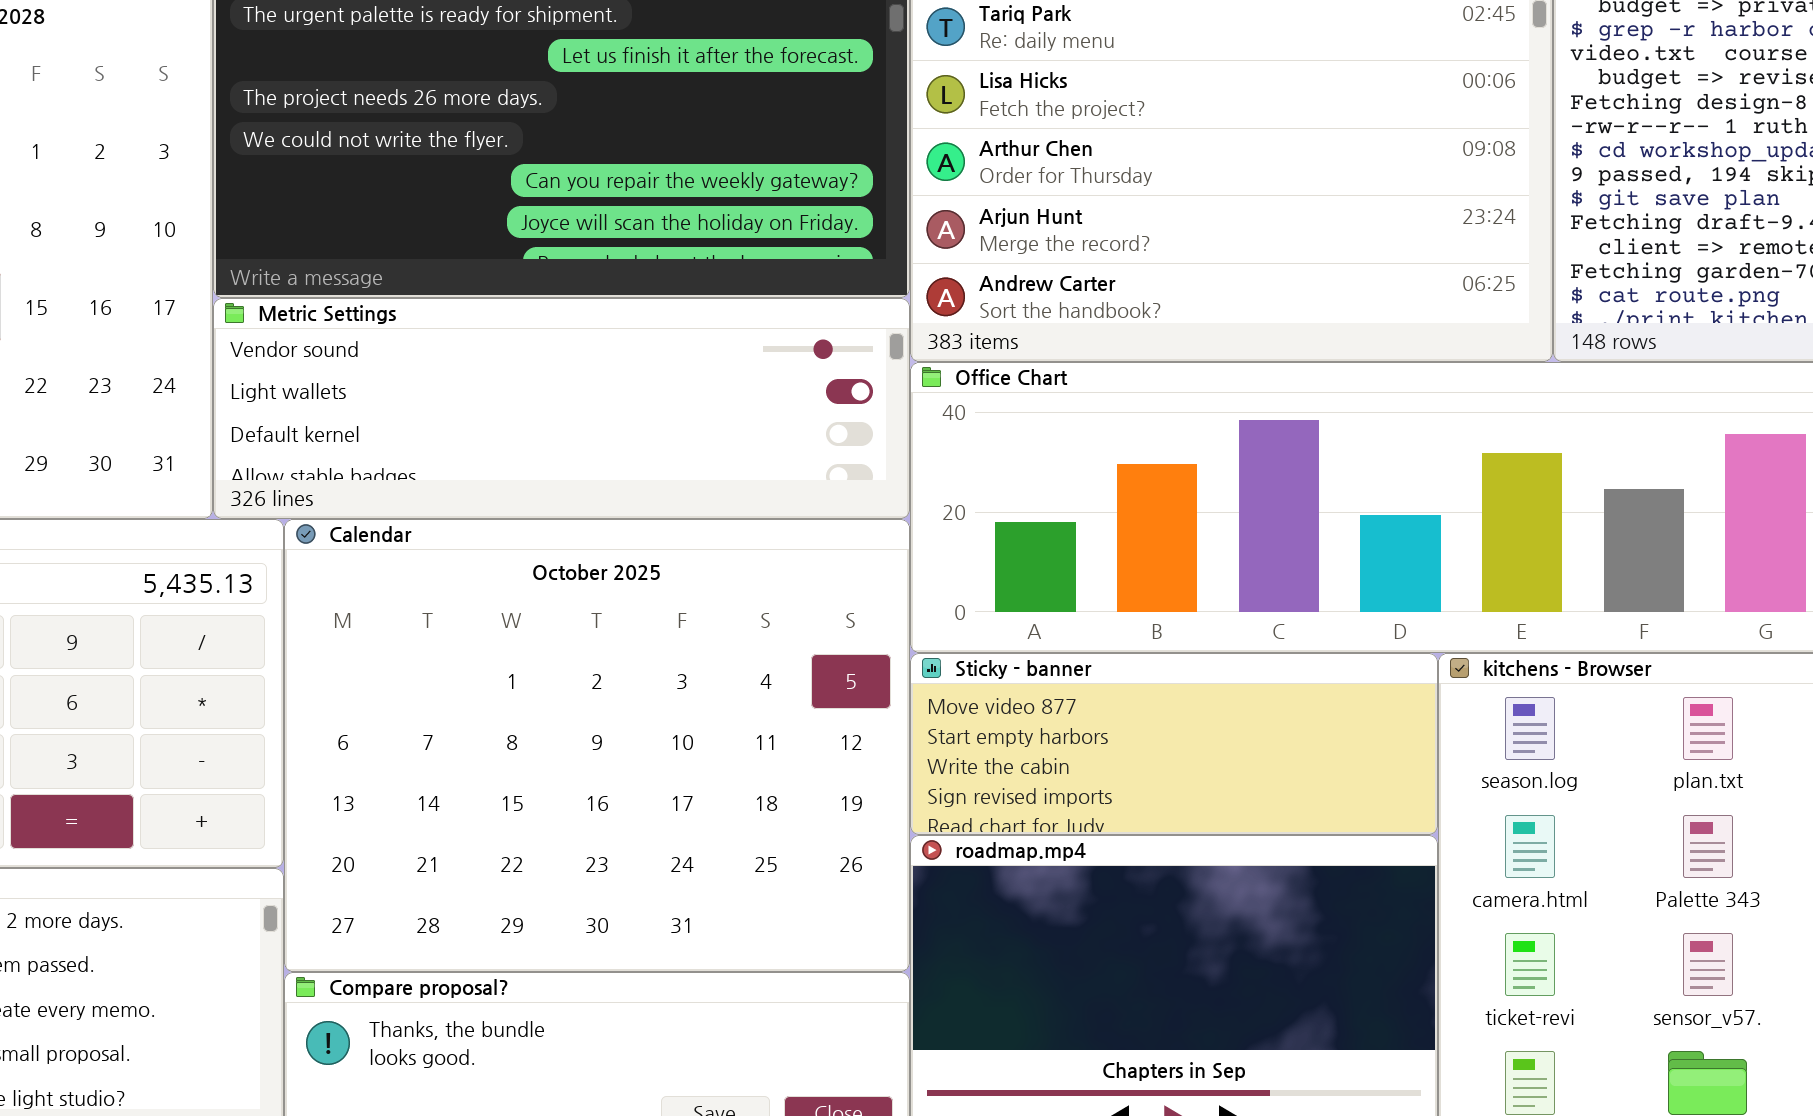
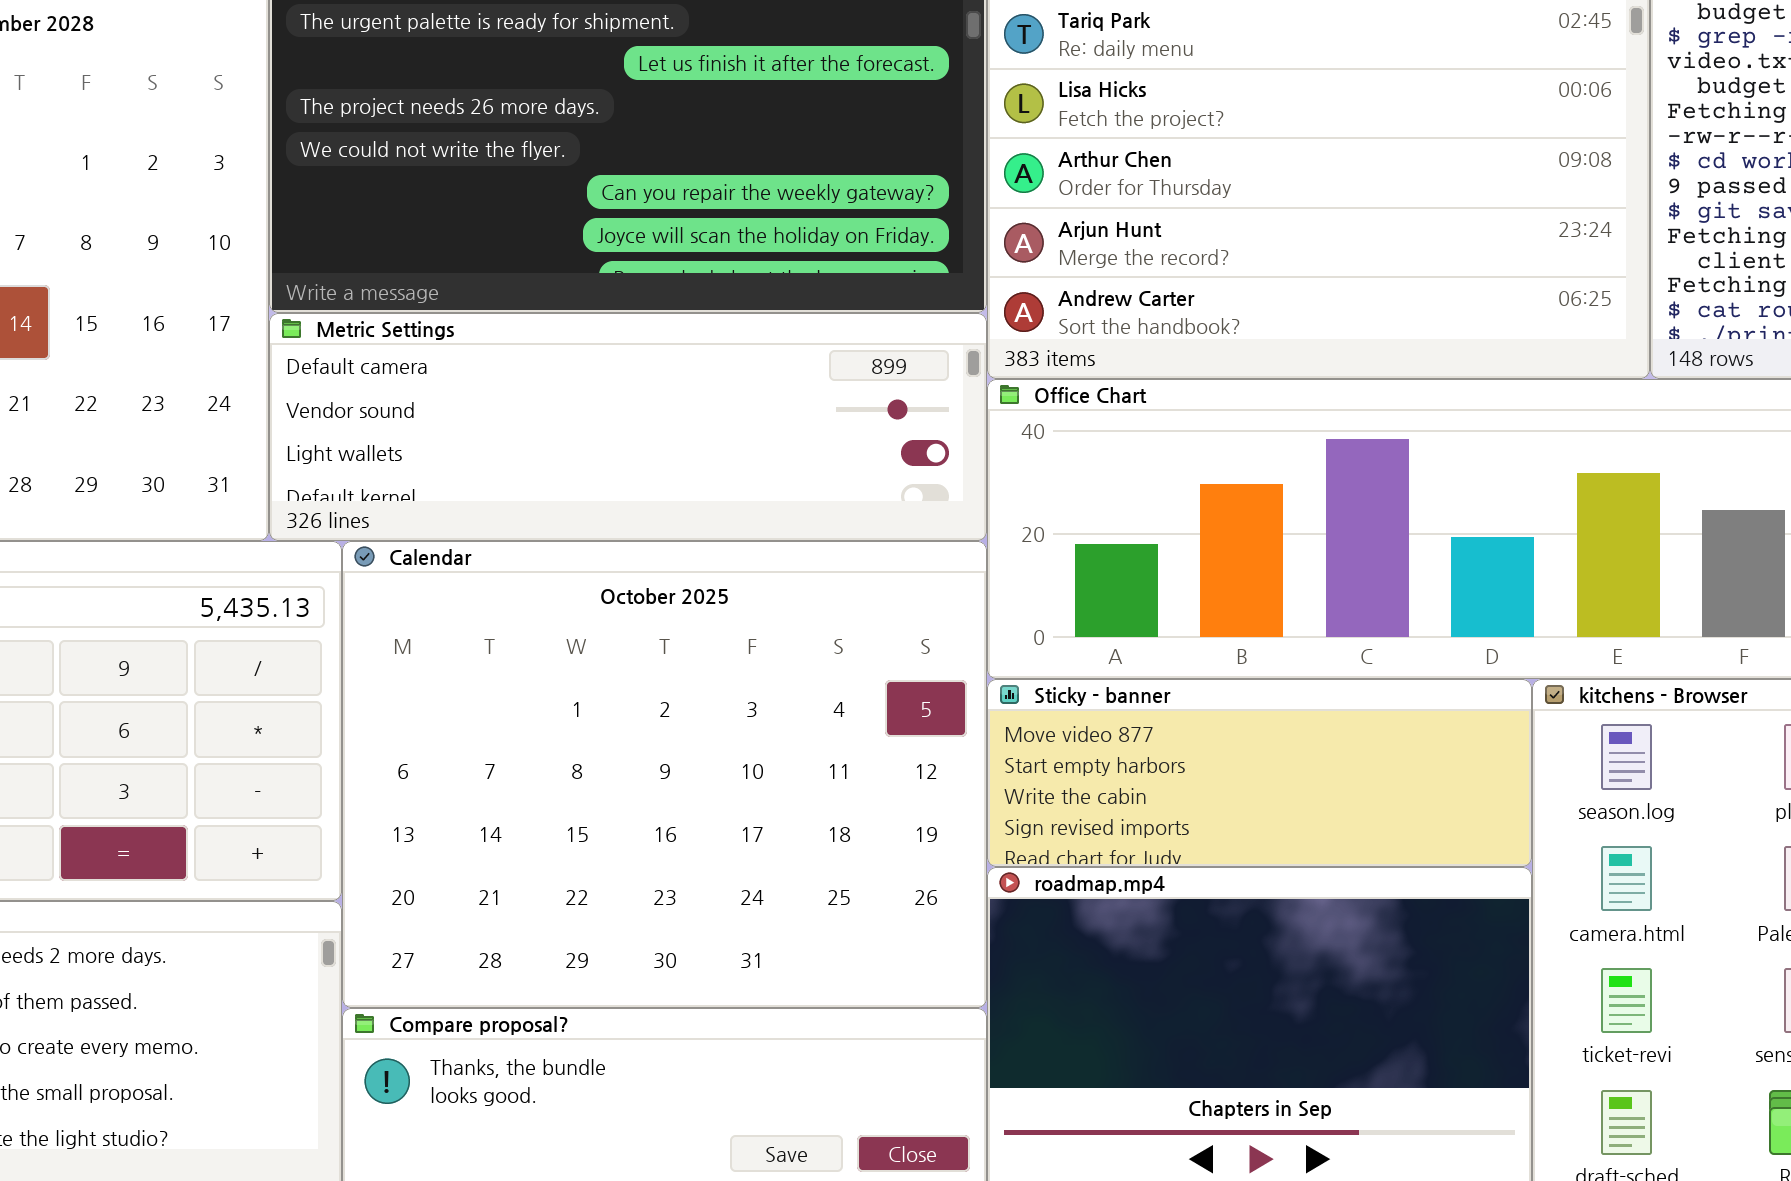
Metric Settings: [213,298,910,519] -> [269,313,987,541], scrolled up 1 row

